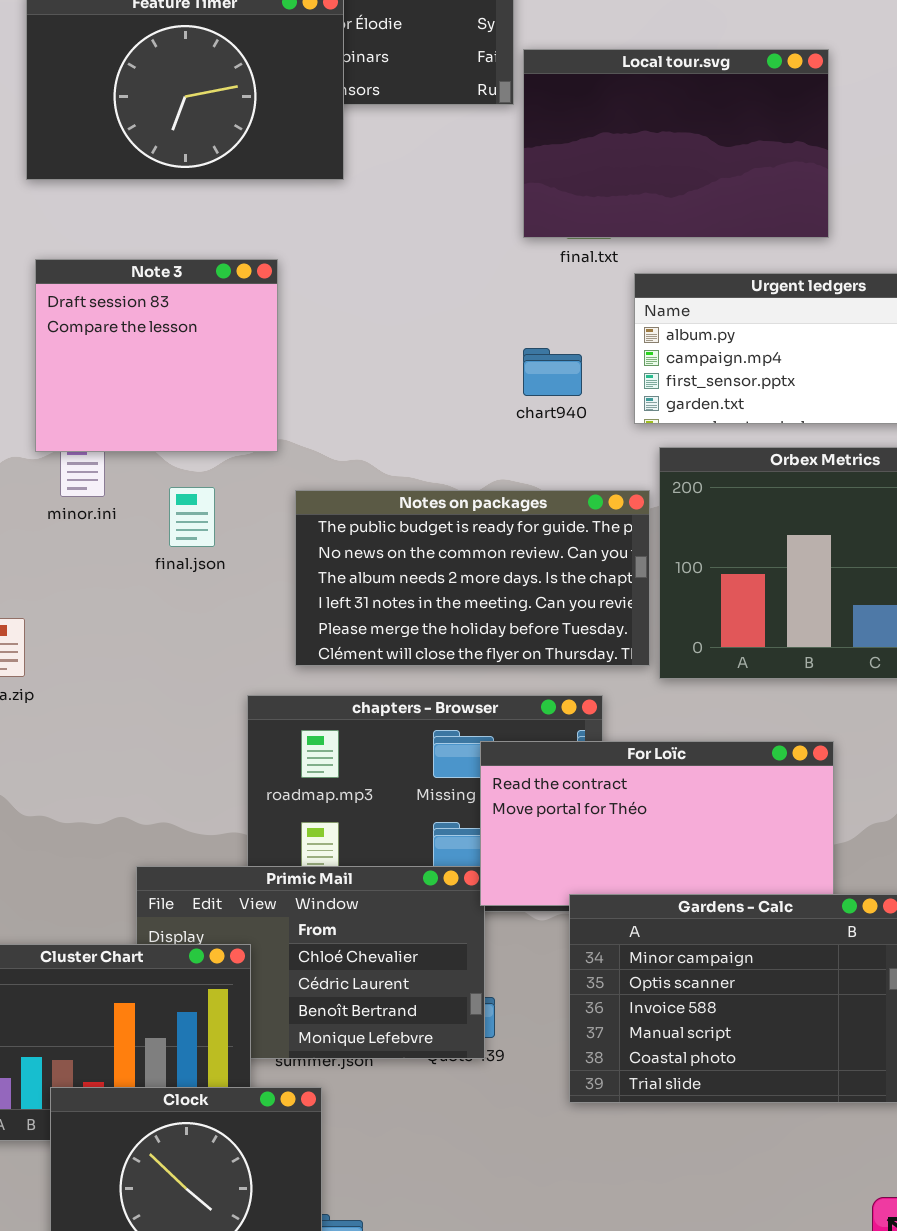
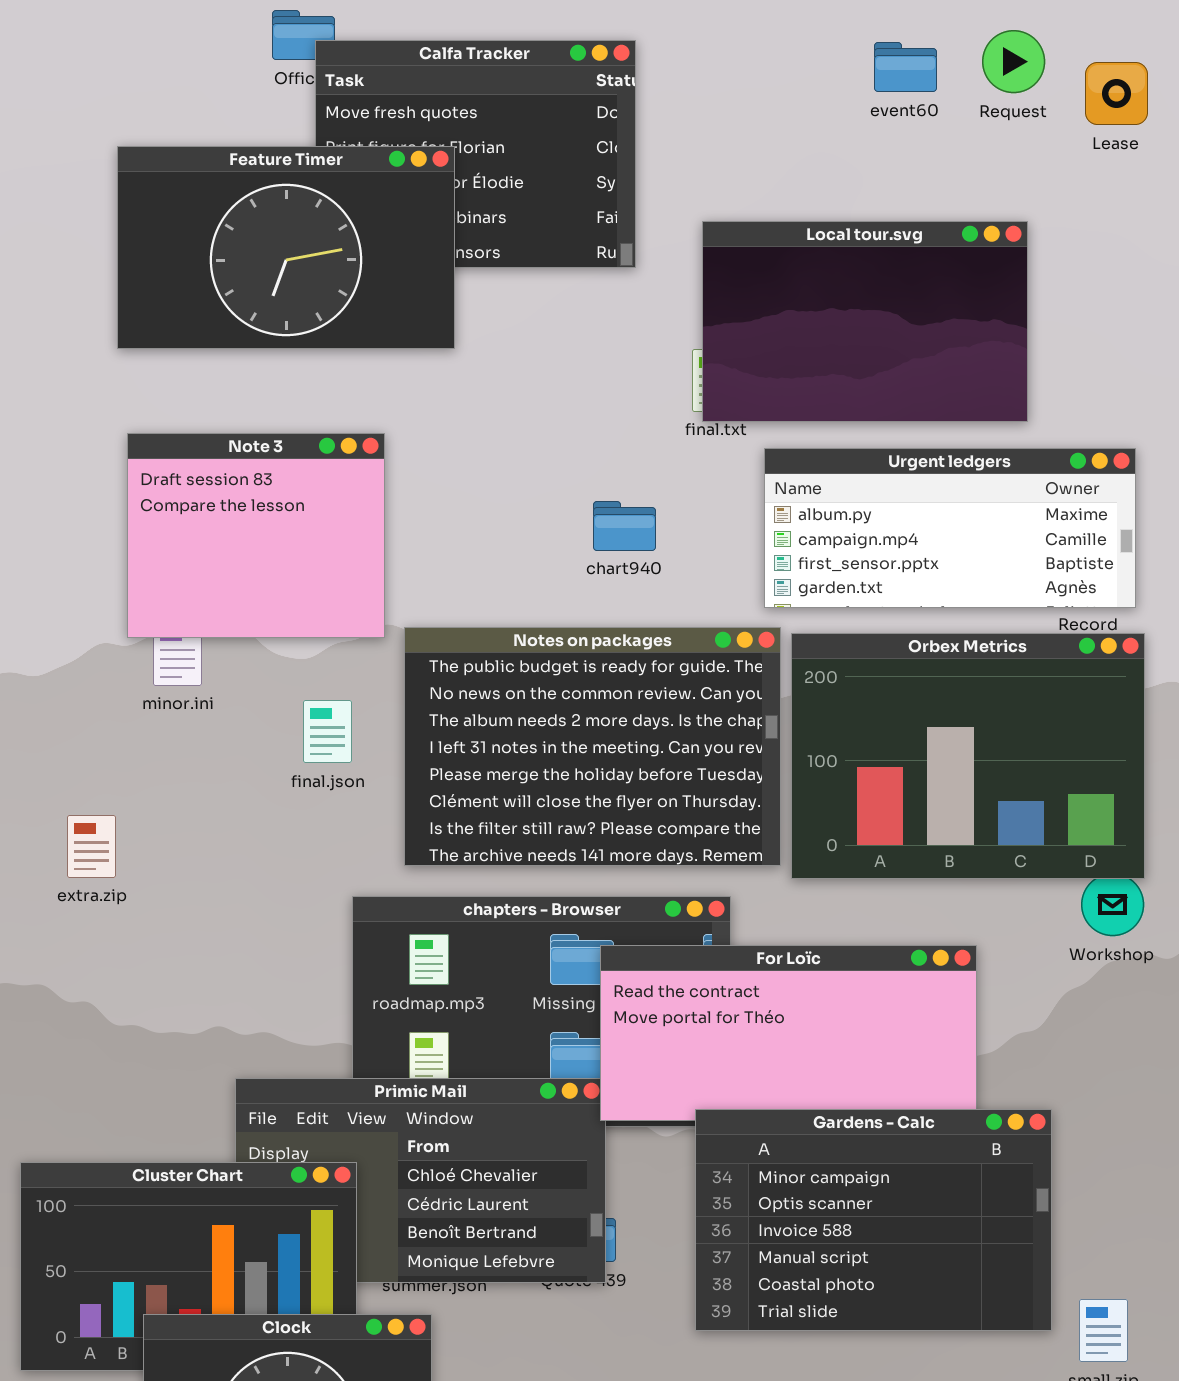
Local tour.svg: [523,49,829,238] -> [702,221,1028,422], moved
chart940: [523,348,582,396] -> [593,501,656,551], moved
final.json: [169,487,215,547] -> [303,700,352,763], moved
Notes on packages: [295,490,650,666] -> [404,627,781,866], resized

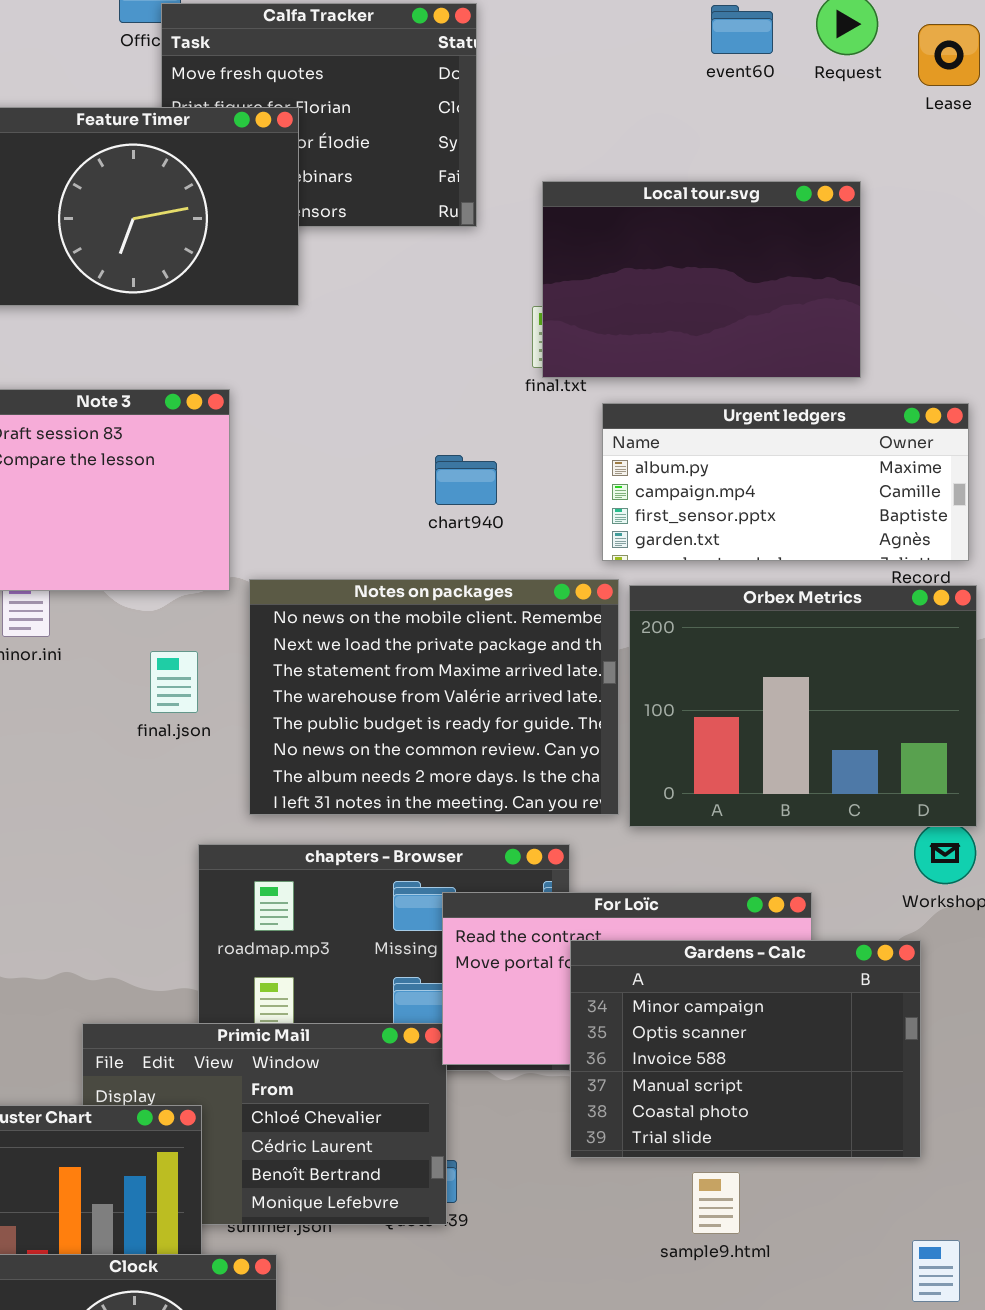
Notes on packages: [404,627,781,866] -> [249,579,619,815], scrolled up 4 rows
Gardens - Calc: [695,1109,1052,1331] -> [570,940,921,1158], moved

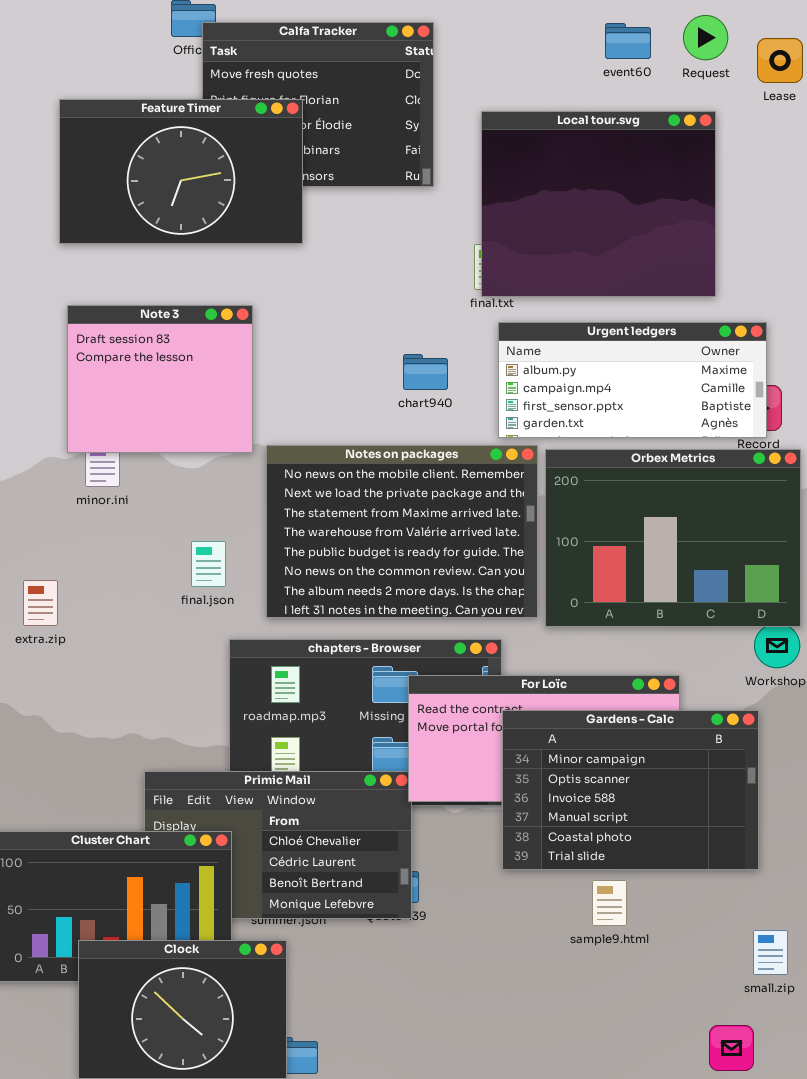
Local tour.svg: [542,181,861,378] -> [481,111,716,297], resized
Urgent ledgers: [602,403,969,561] -> [498,322,767,438], moved
final.json: [150,651,198,713] -> [191,541,226,587], moved

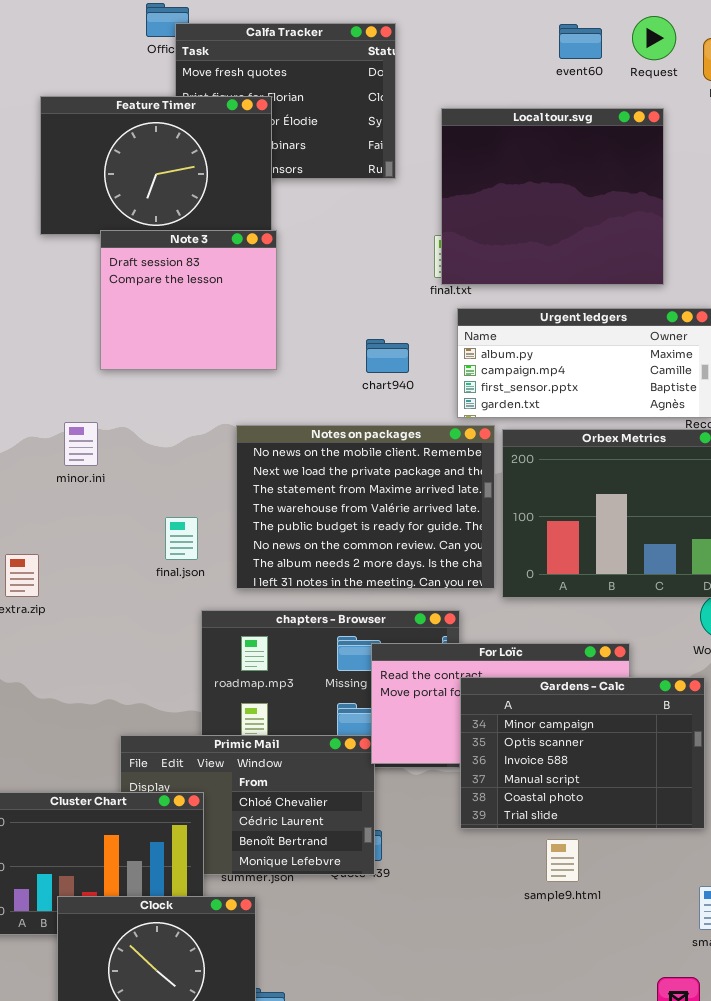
Note 3: [67,305,253,453] -> [100,230,277,370], moved

